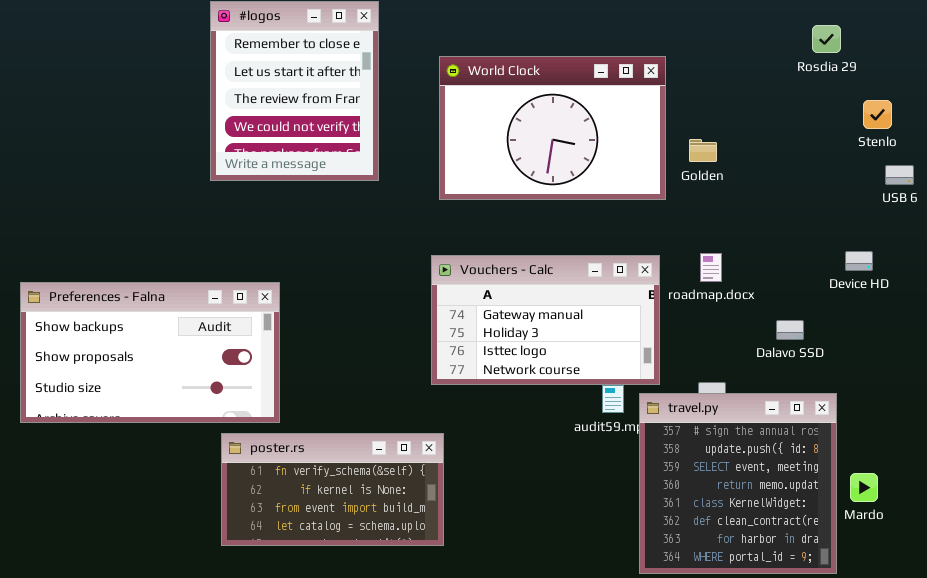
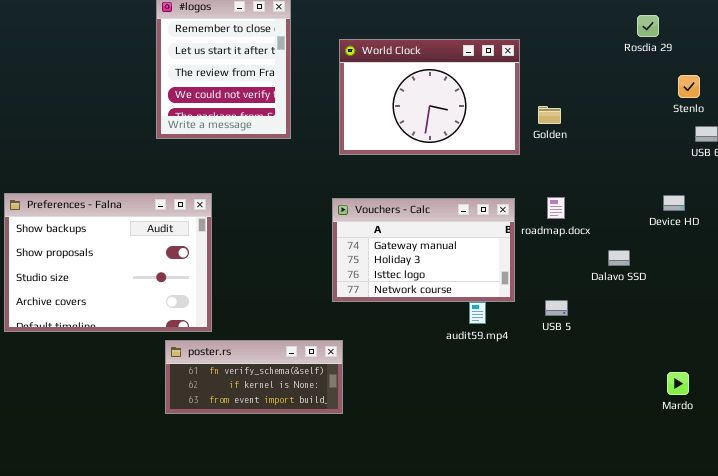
Preferences - Falna: [20,282,280,423] -> [4,193,212,332], resized
travel.py: [639,393,837,574] -> none, closed
poster.rs: [221,433,444,546] -> [165,340,343,414], resized

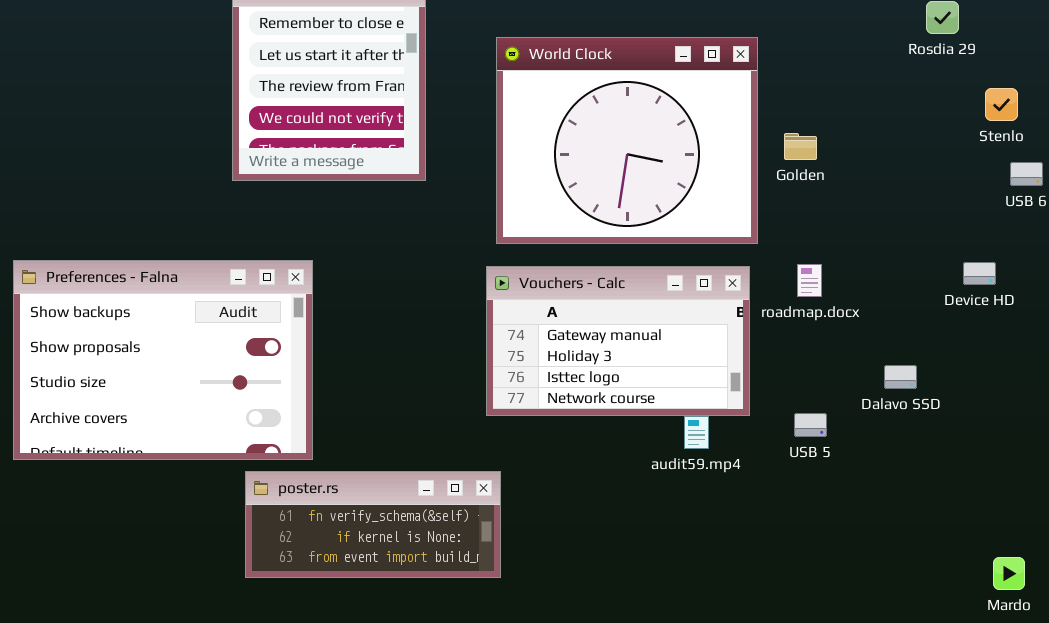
World Clock: [339,39,520,155] -> [496,37,758,244], resized
Dalavo SSD: [608,250,630,266] -> [884,365,917,389], moved
Mardo: [667,372,689,395] -> [993,557,1025,590], moved

